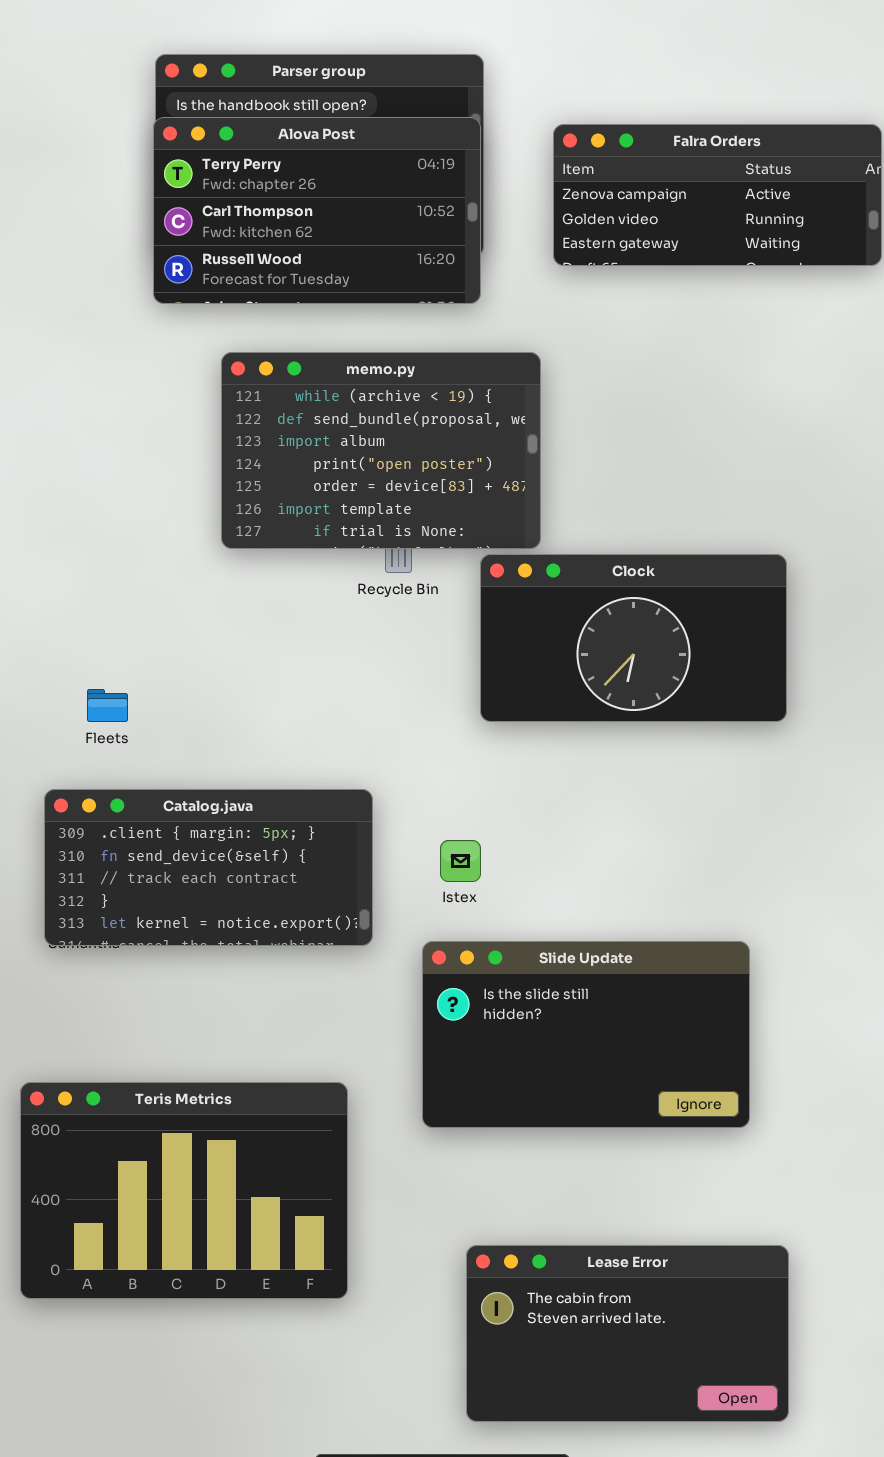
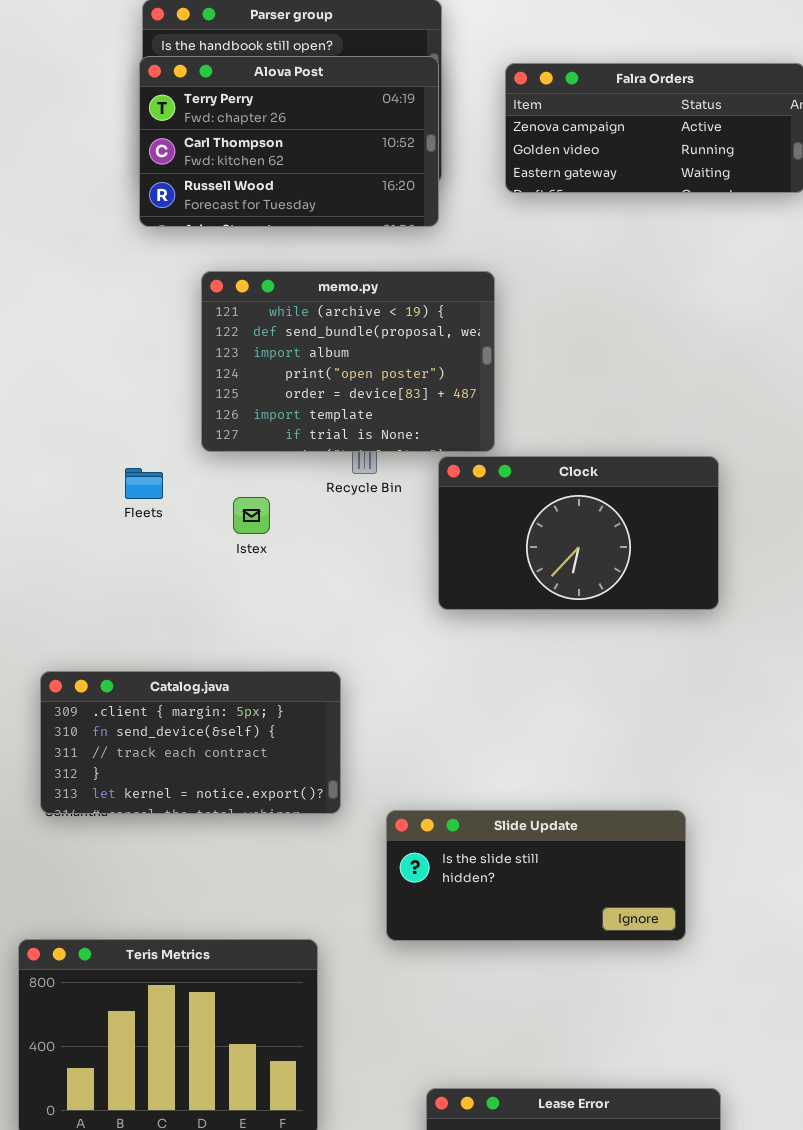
Fleets: [87,689,128,722] -> [125,468,163,499], moved
Istex: [440,840,481,882] -> [233,497,270,534], moved
Slide Update: [422,941,750,1128] -> [386,810,686,941], resized

